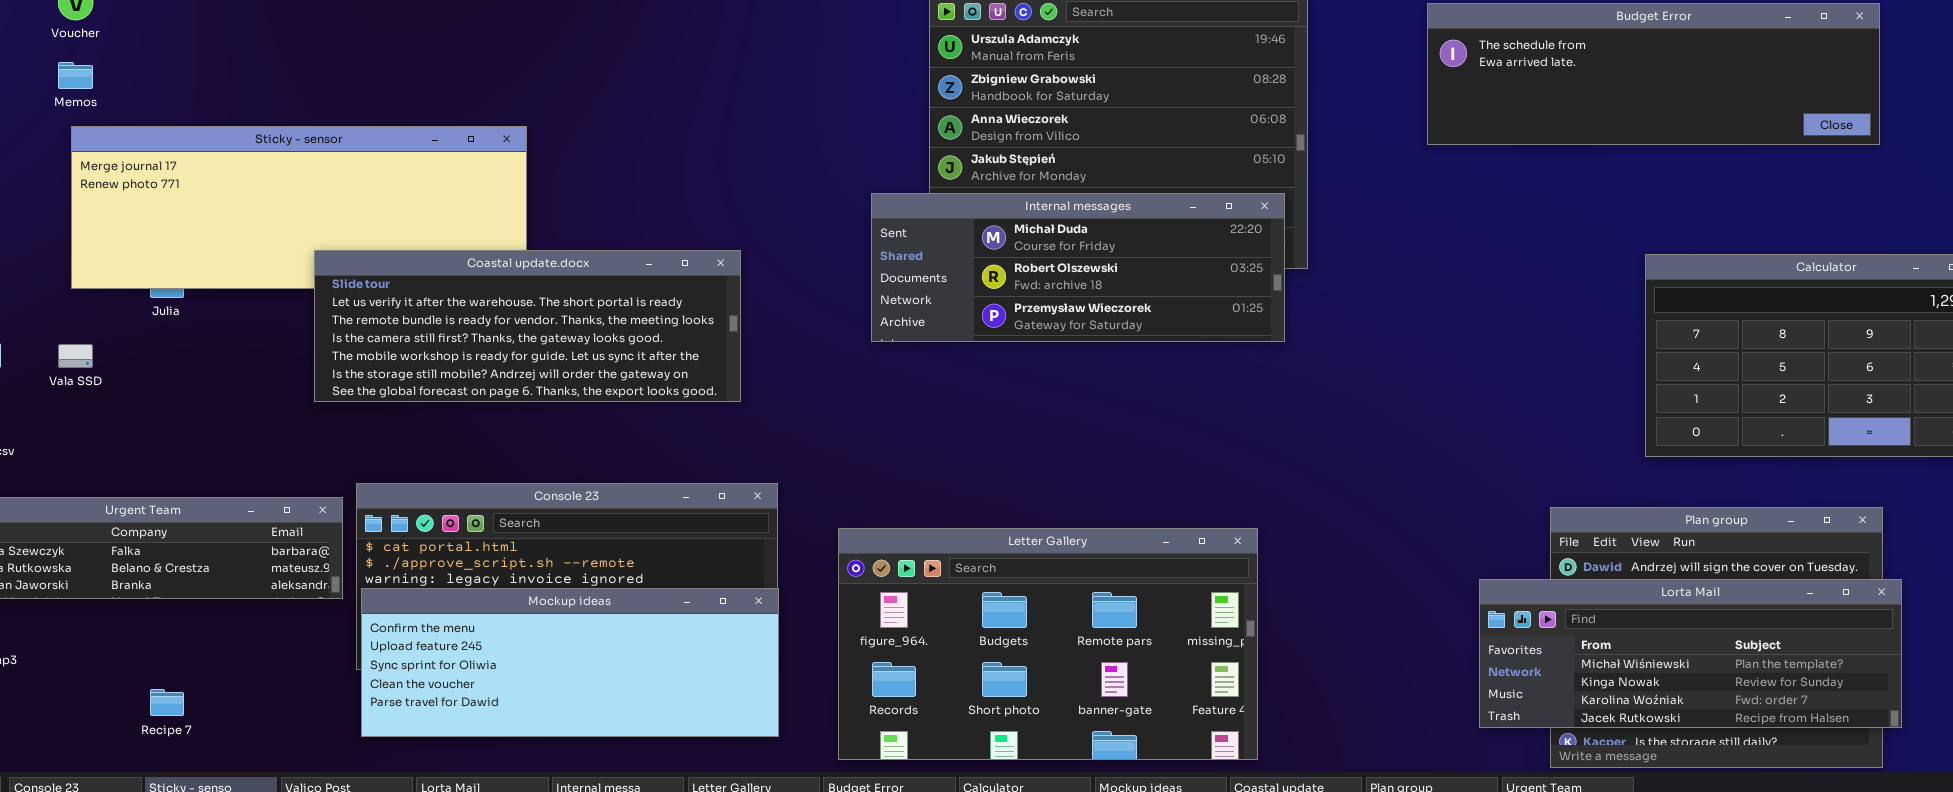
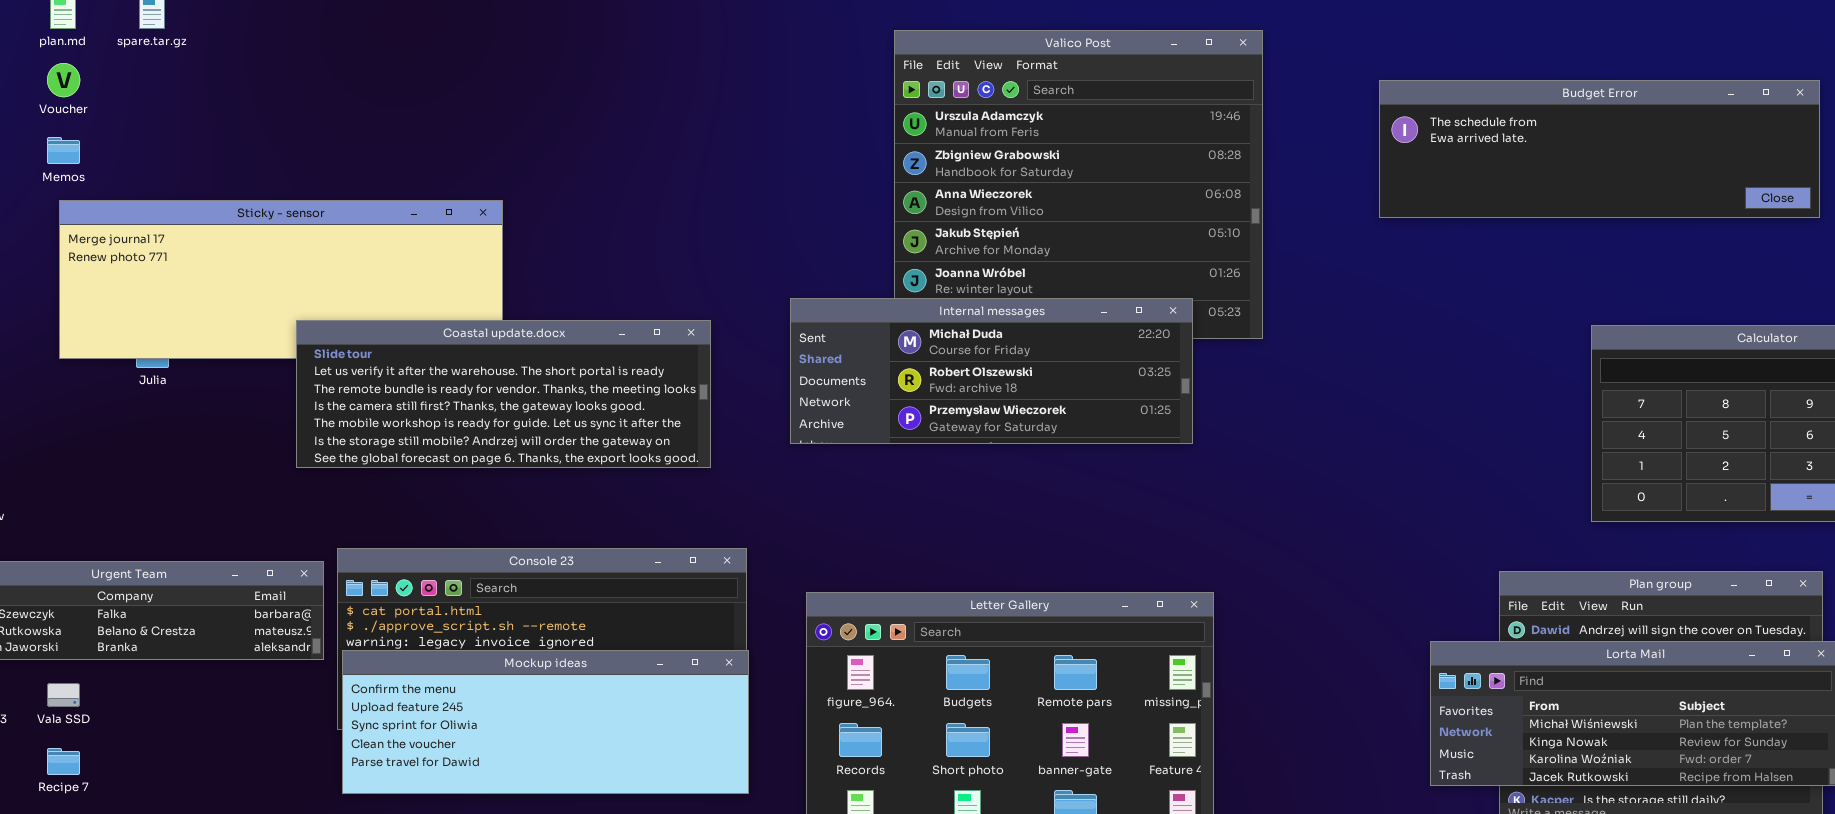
Internal messages: [871,193,1285,342] -> [790,298,1193,444], moved
Vala SSD: [58,344,93,368] -> [47,683,80,707], moved
Recipe 7: [150,689,184,716] -> [47,748,80,775], moved

